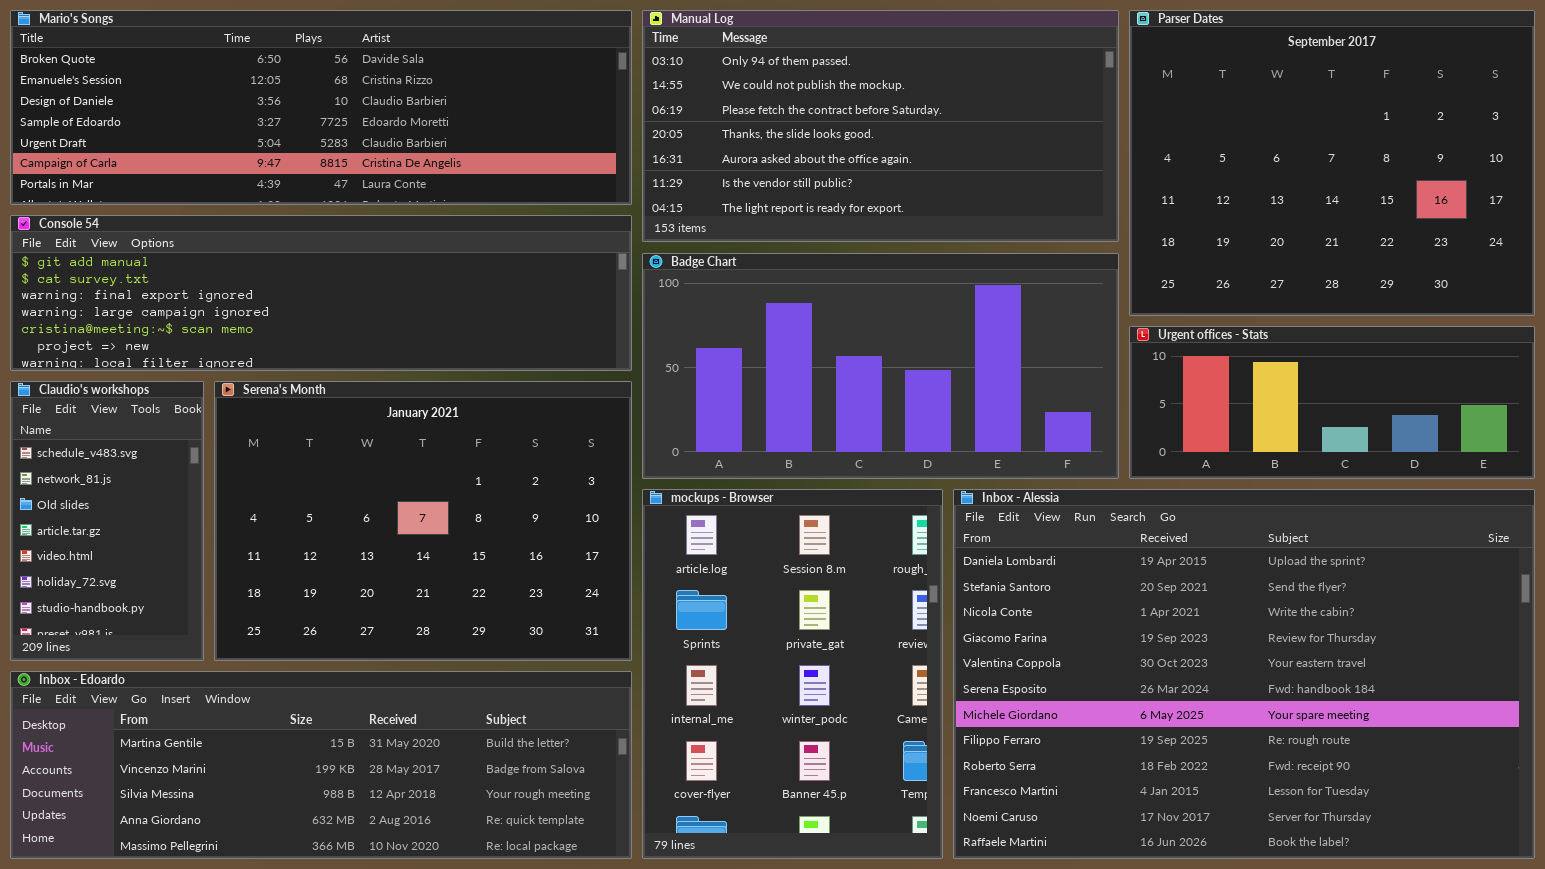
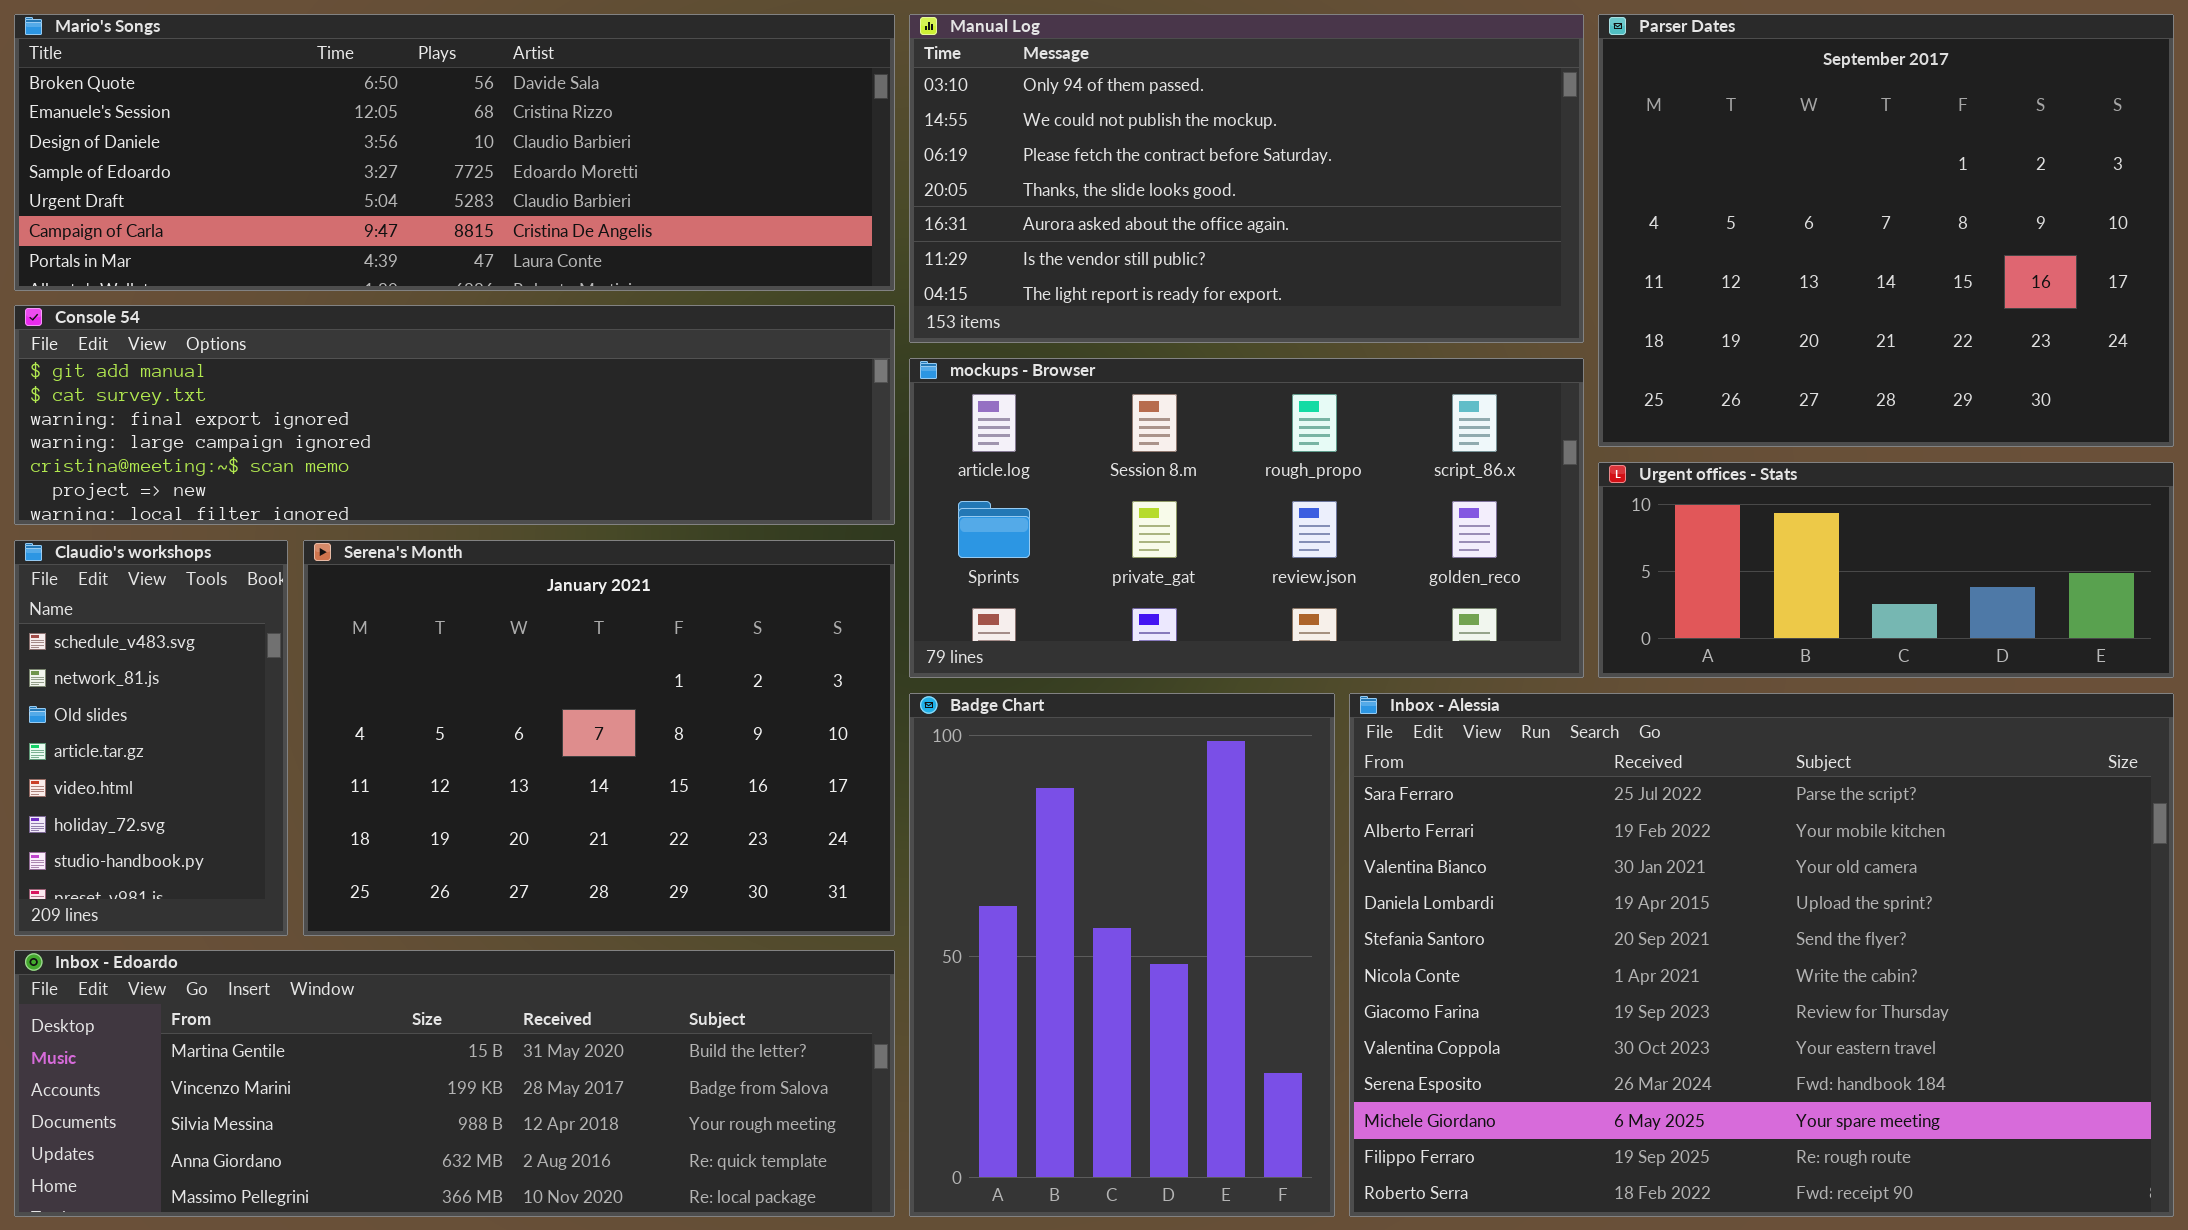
Badge Chart: [642,253,1119,479] -> [909,693,1335,1217], moved, resized
mockups - Browser: [642,489,943,859] -> [909,358,1584,678], moved, resized
Inbox - Alessia: [953,489,1535,859] -> [1349,693,2174,1217], scrolled up 3 rows

